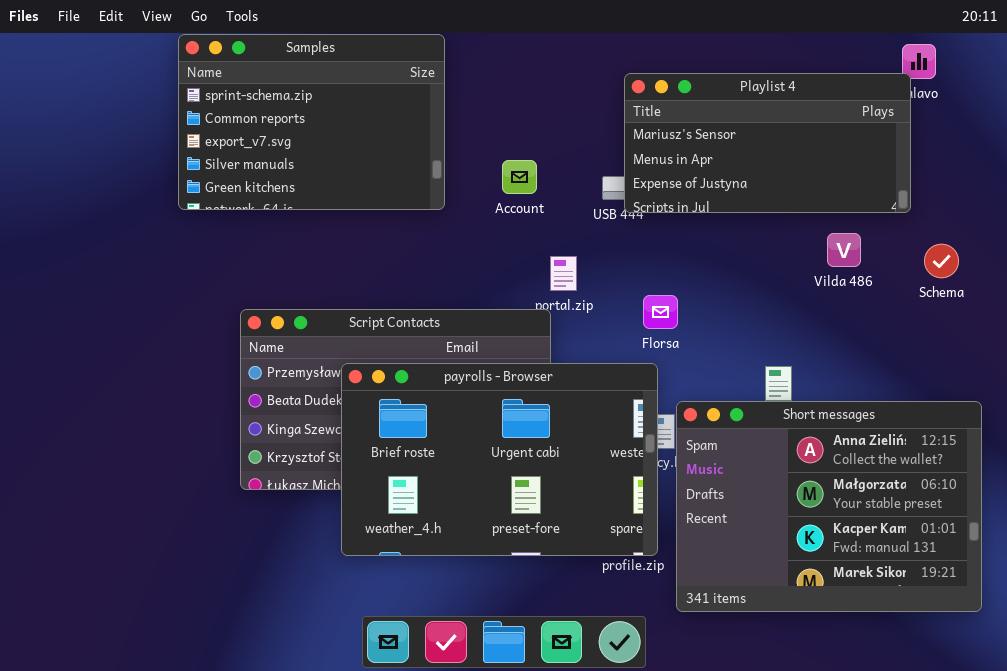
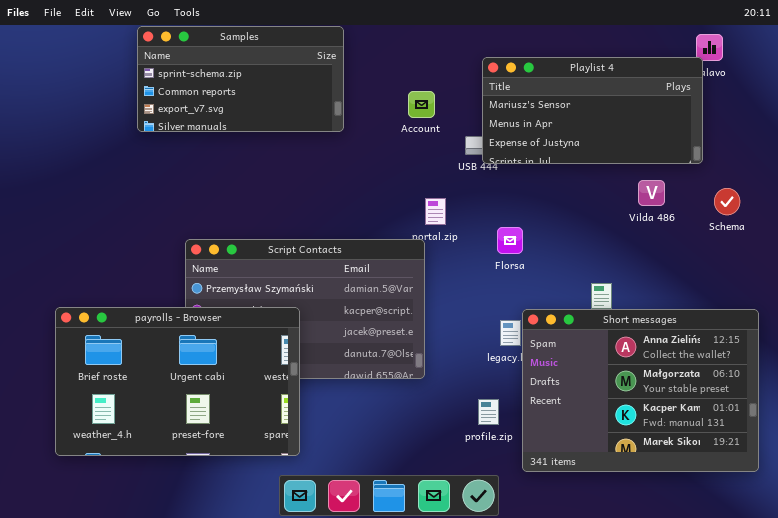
Samples: [178,34,445,210] -> [137,26,344,132], resized
Account: [502,160,537,194] -> [408,91,435,118], moved
payrolls - Browser: [341,363,658,556] -> [55,307,300,456], moved

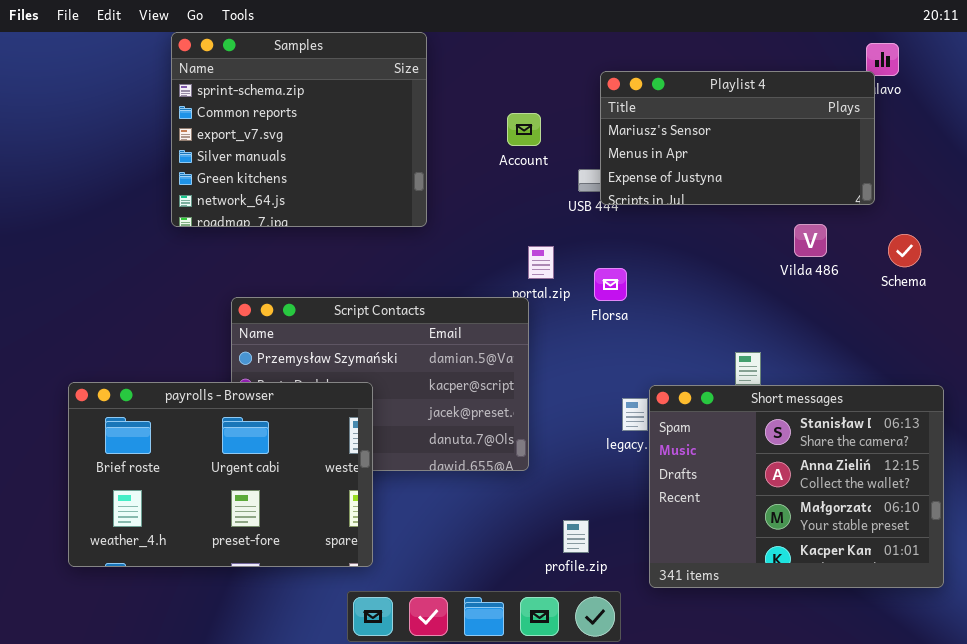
Samples: [137,26,344,132] -> [171,32,427,227], resized
Florsa: [497,227,523,254] -> [594,268,627,301], moved
Short messages: [522,309,759,472] -> [649,385,944,588], scrolled up 1 row
profile.zip: [478,399,499,425] -> [563,520,589,553], moved

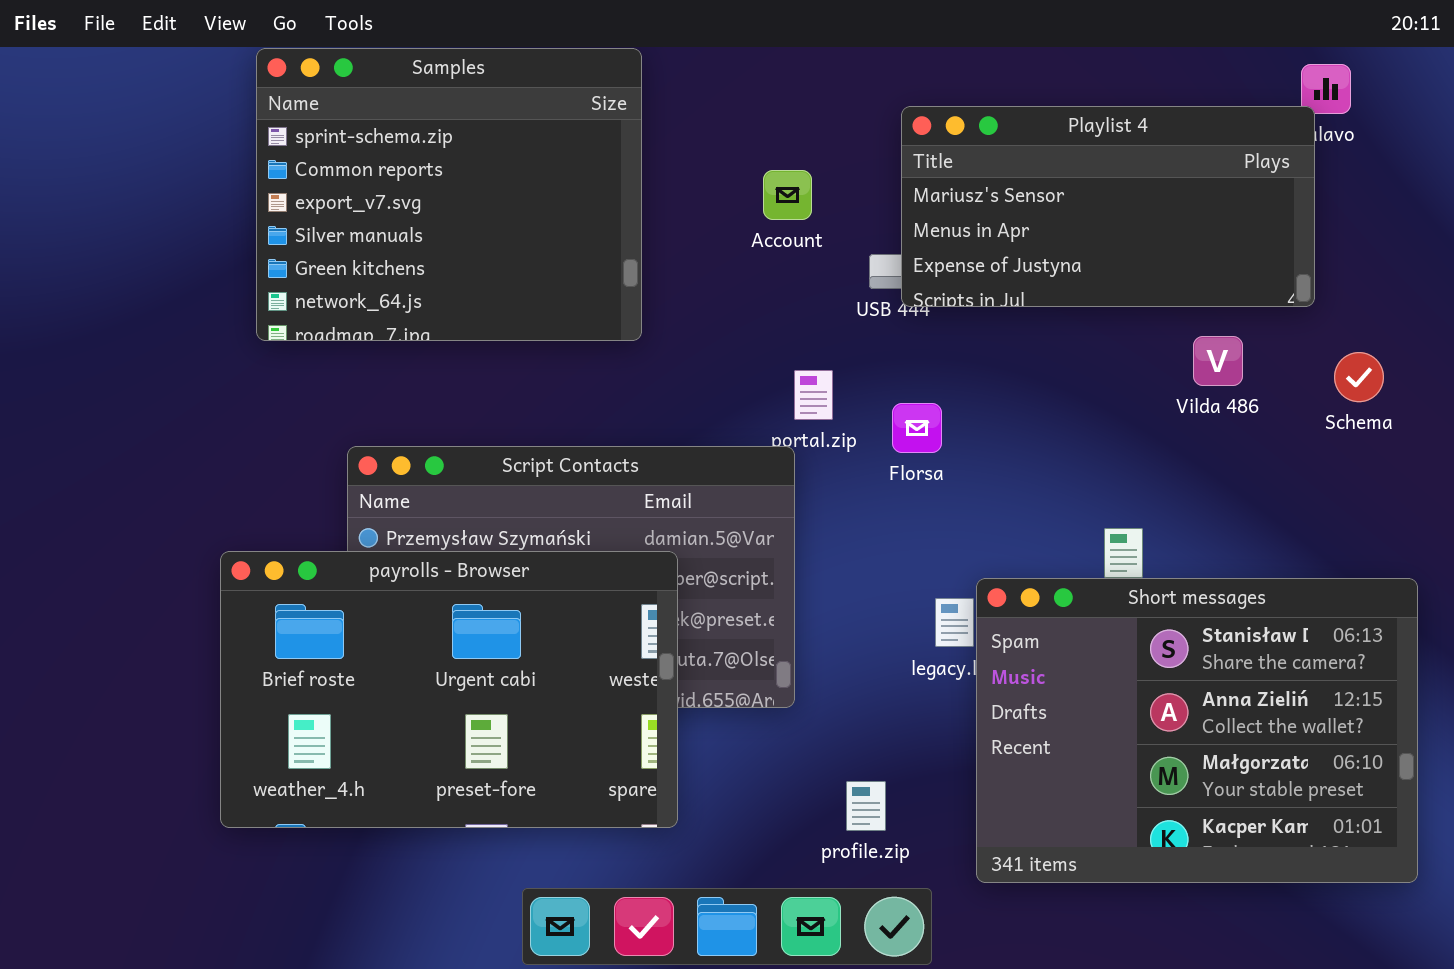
payrolls - Browser: [68,382,373,567] -> [220,551,678,828], moved

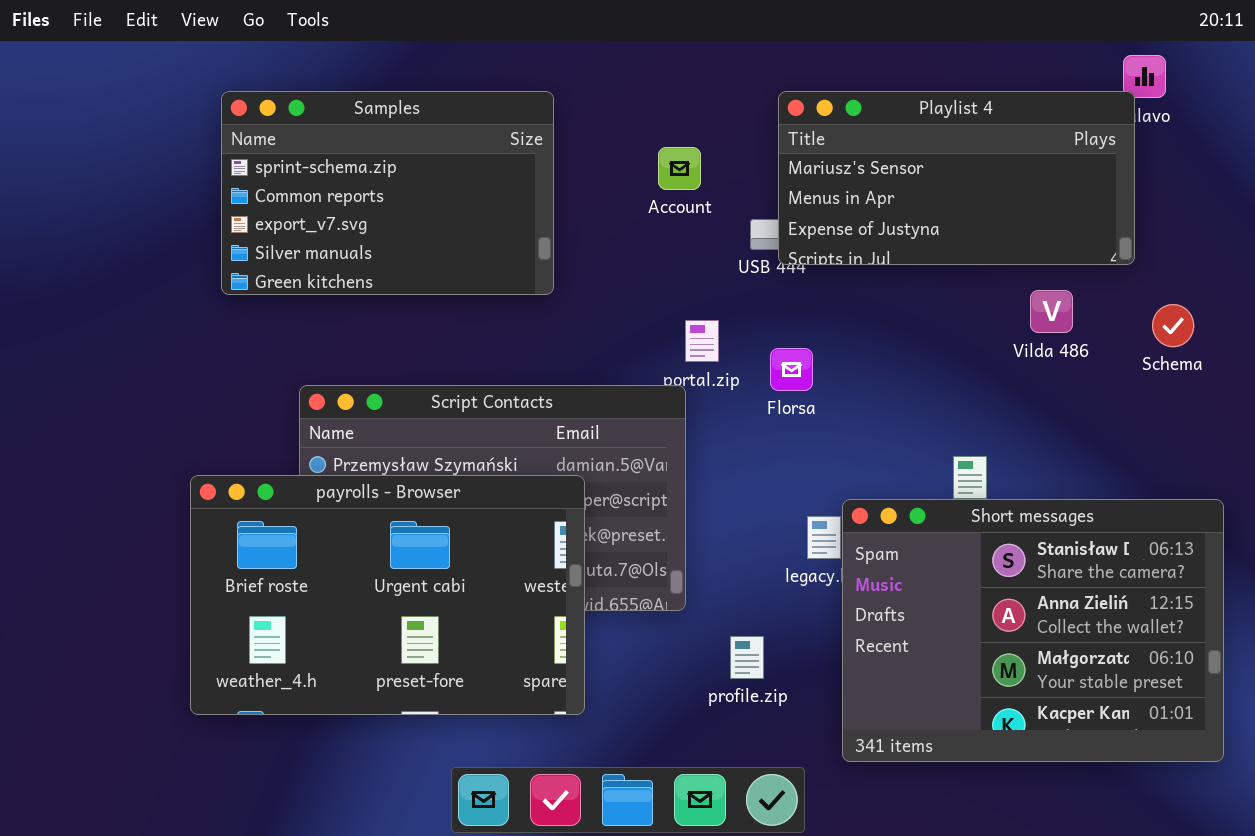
Samples: [256,48,642,341] -> [221,91,554,295], resized
profile.zip: [846,781,886,831] -> [730,636,764,679], moved

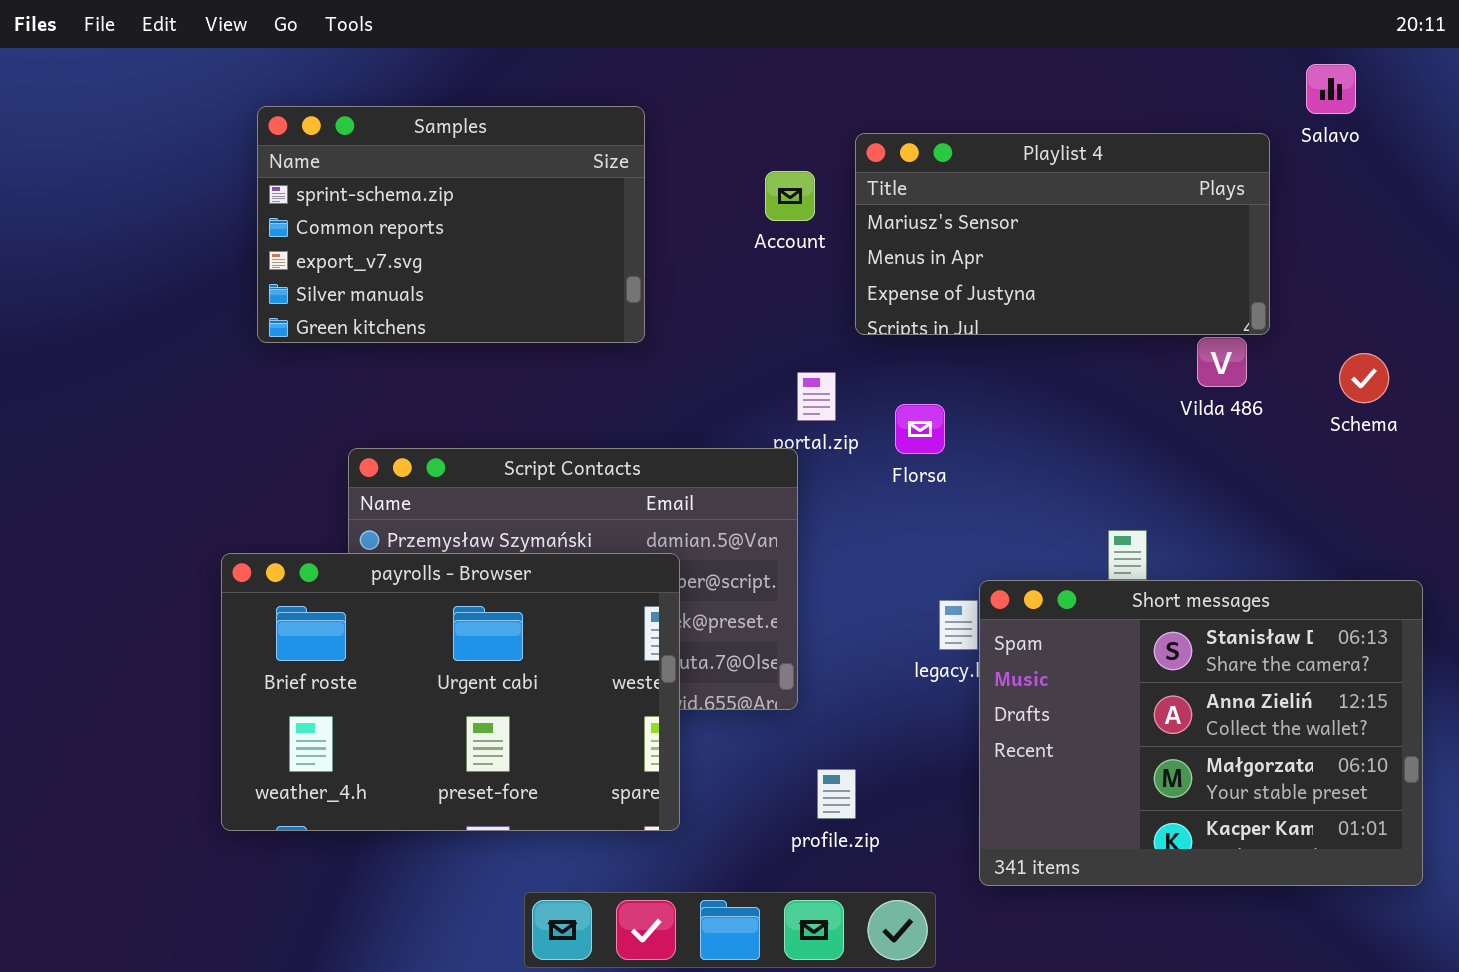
Playlist 4: [778,91,1135,265] -> [855,133,1270,335], moved
profile.zip: [730,636,764,679] -> [817,769,856,819], moved

